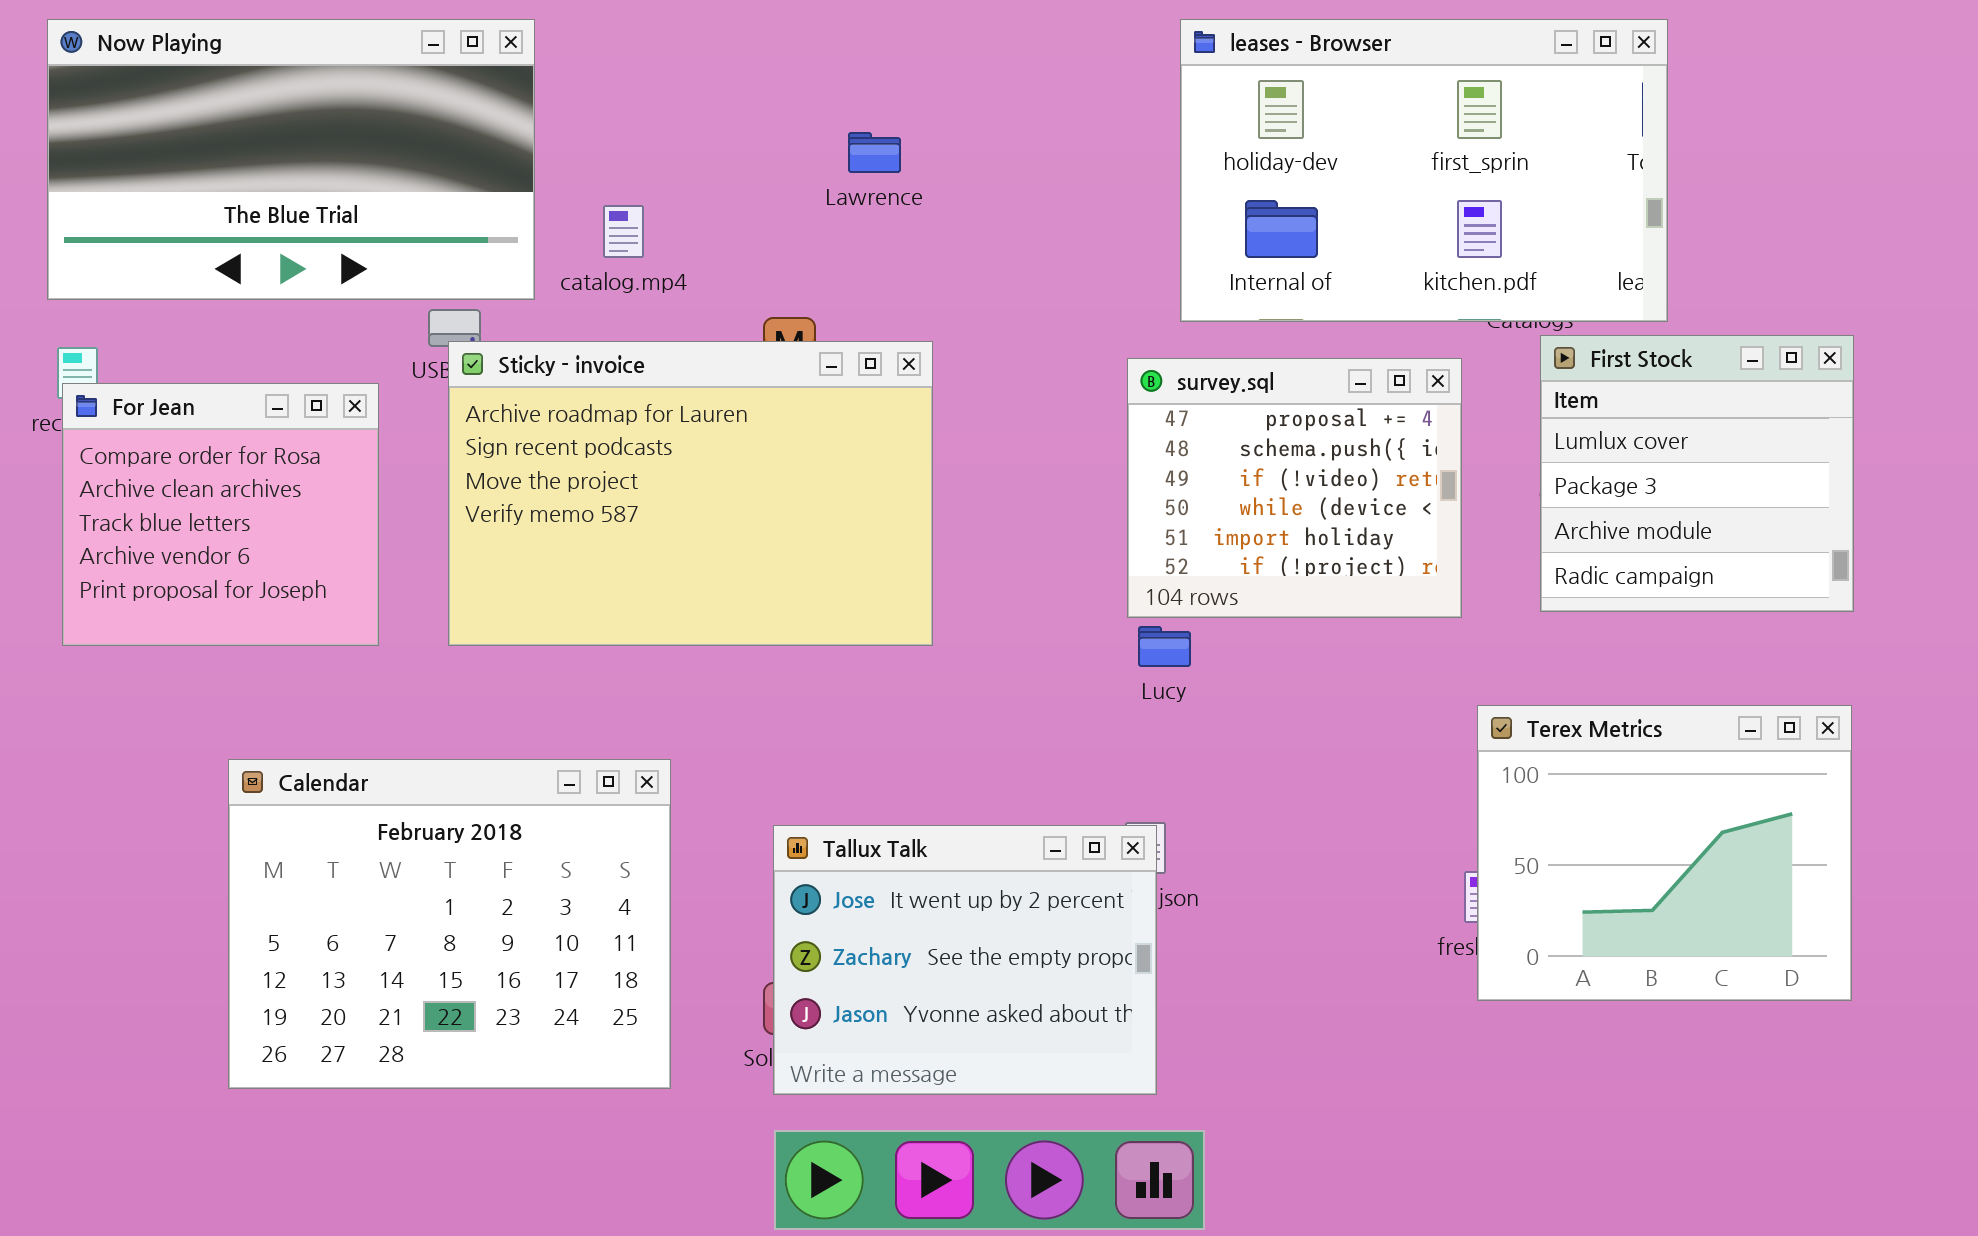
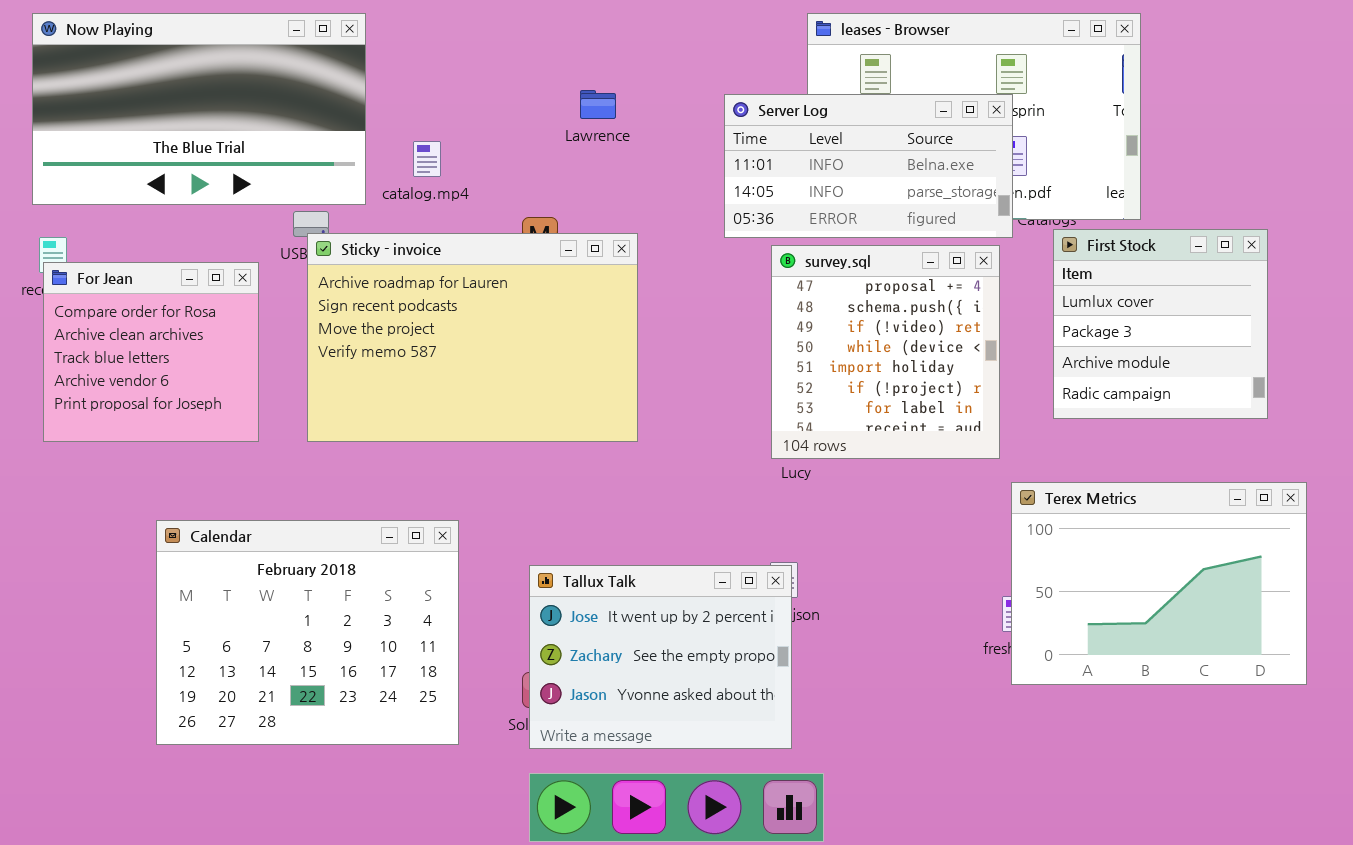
Server Log: none -> [724,94,1013,238], opened
survey.sql: [1127,358,1462,618] -> [771,245,1000,459], resized
Terex Metrics: [1477,705,1852,1001] -> [1011,482,1307,685], resized

